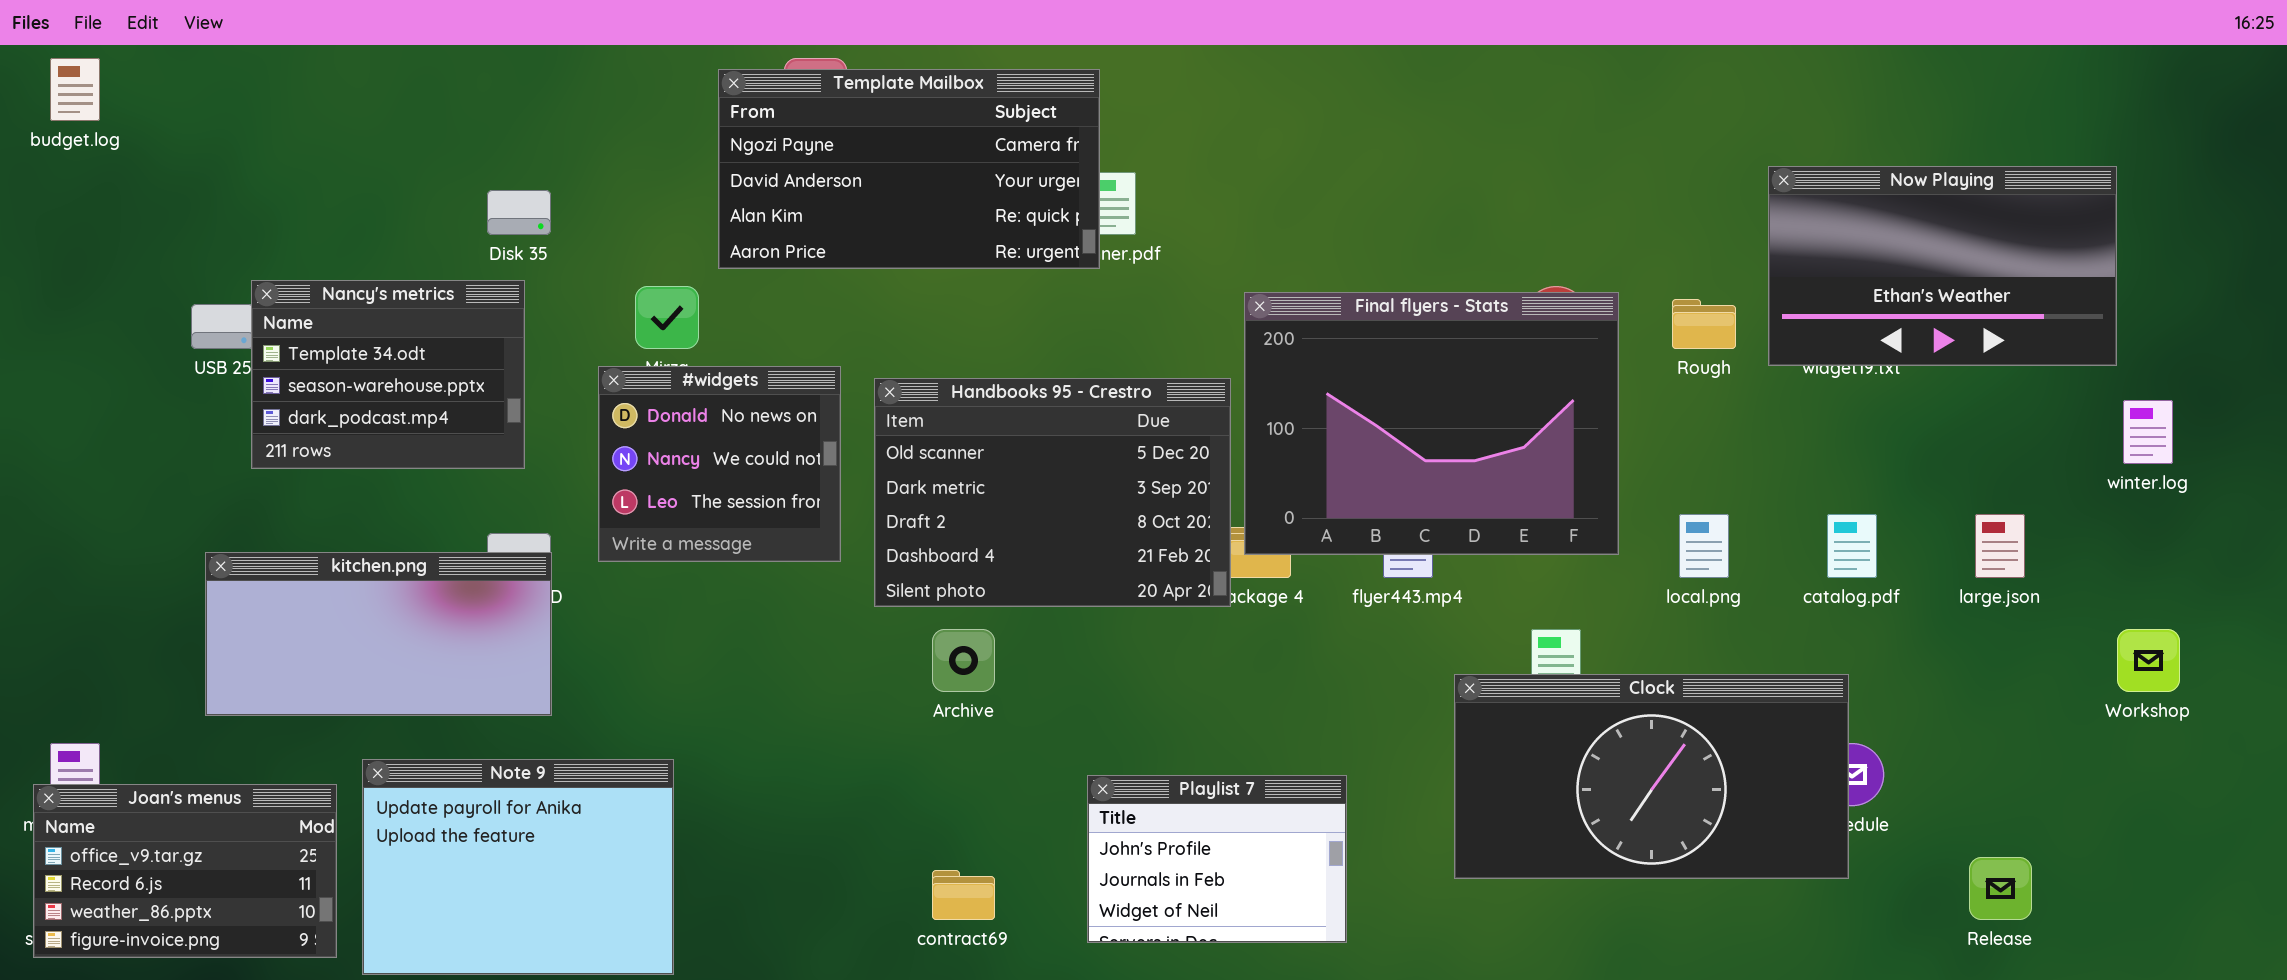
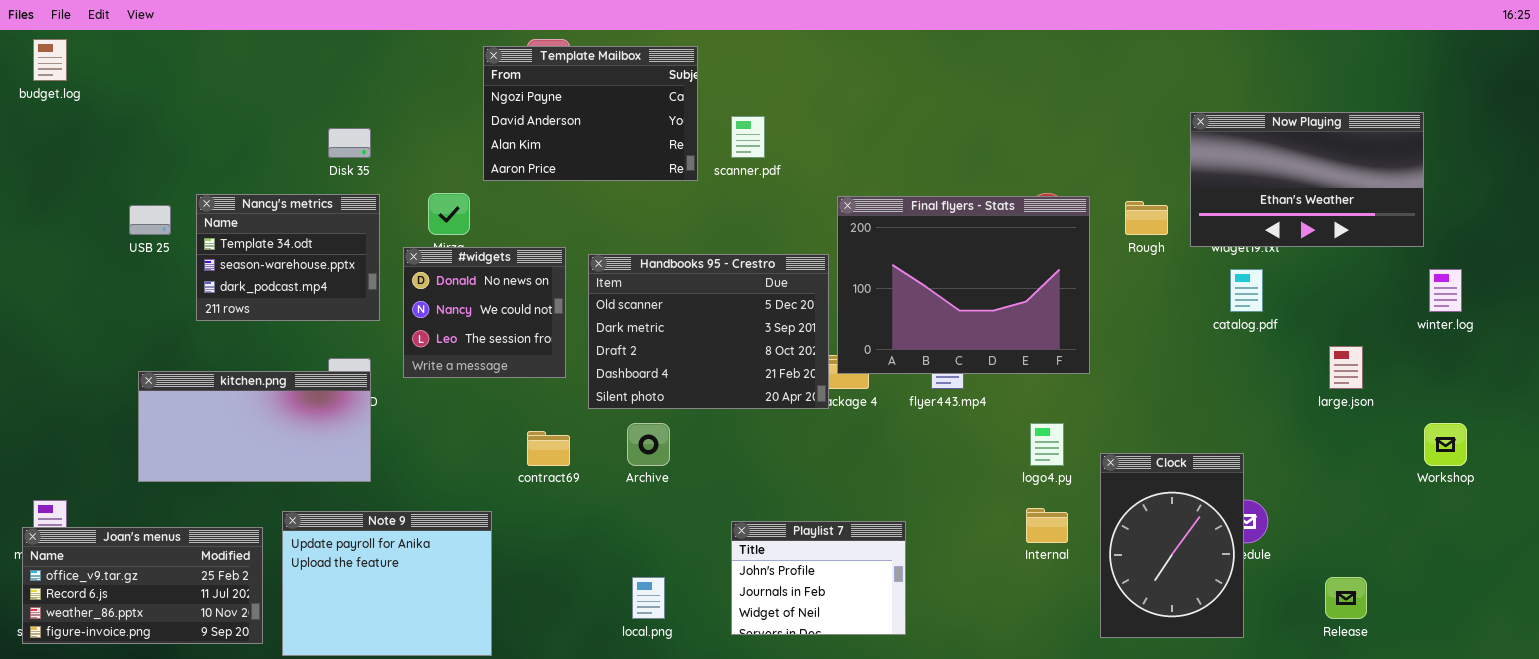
Template Mailbox: [718,69,1100,269] -> [483,46,698,181], resized
Nancy's metrics: [251,280,525,469] -> [196,194,380,321], moved
local.png: [1679,514,1729,578] -> [632,577,665,619], moved
catalog.pdf: [1827,514,1877,578] -> [1230,269,1263,312], moved
Clock: [1454,674,1849,879] -> [1100,453,1244,638], resized
Note 9: [362,759,674,975] -> [282,511,492,656], moved
Joan's menus: [33,784,337,958] -> [22,527,263,644], resized
contract69: [932,870,995,920] -> [527,431,570,466], moved

